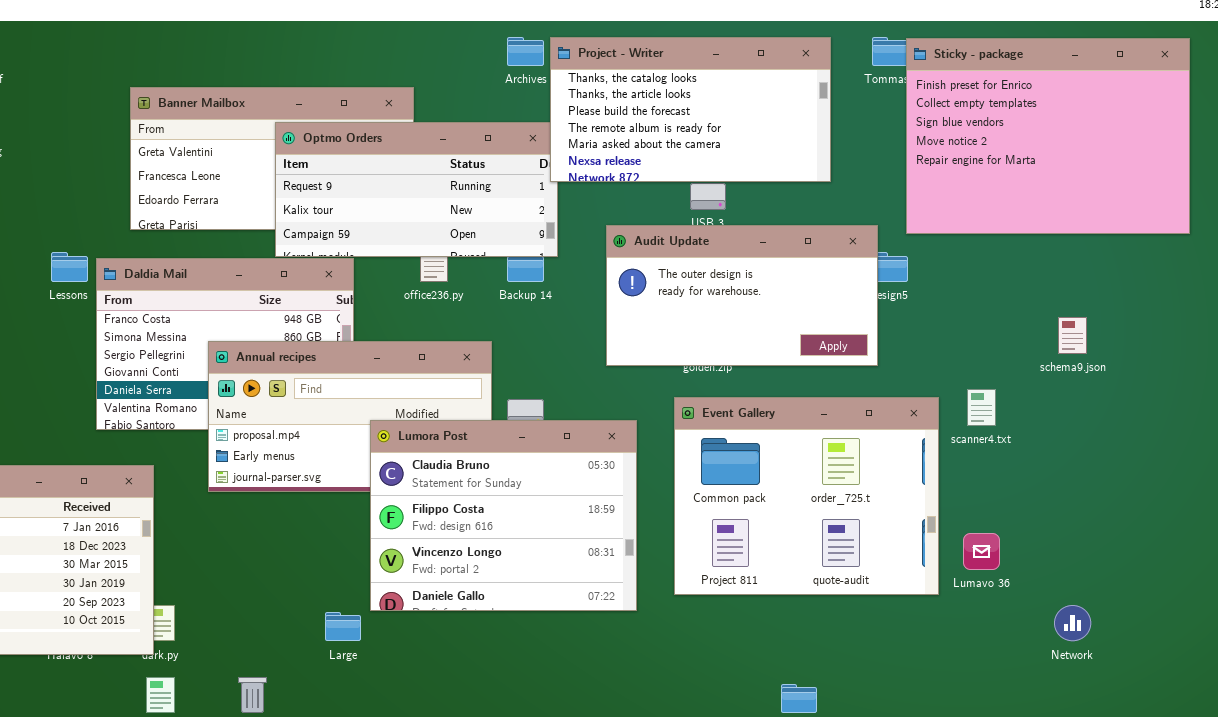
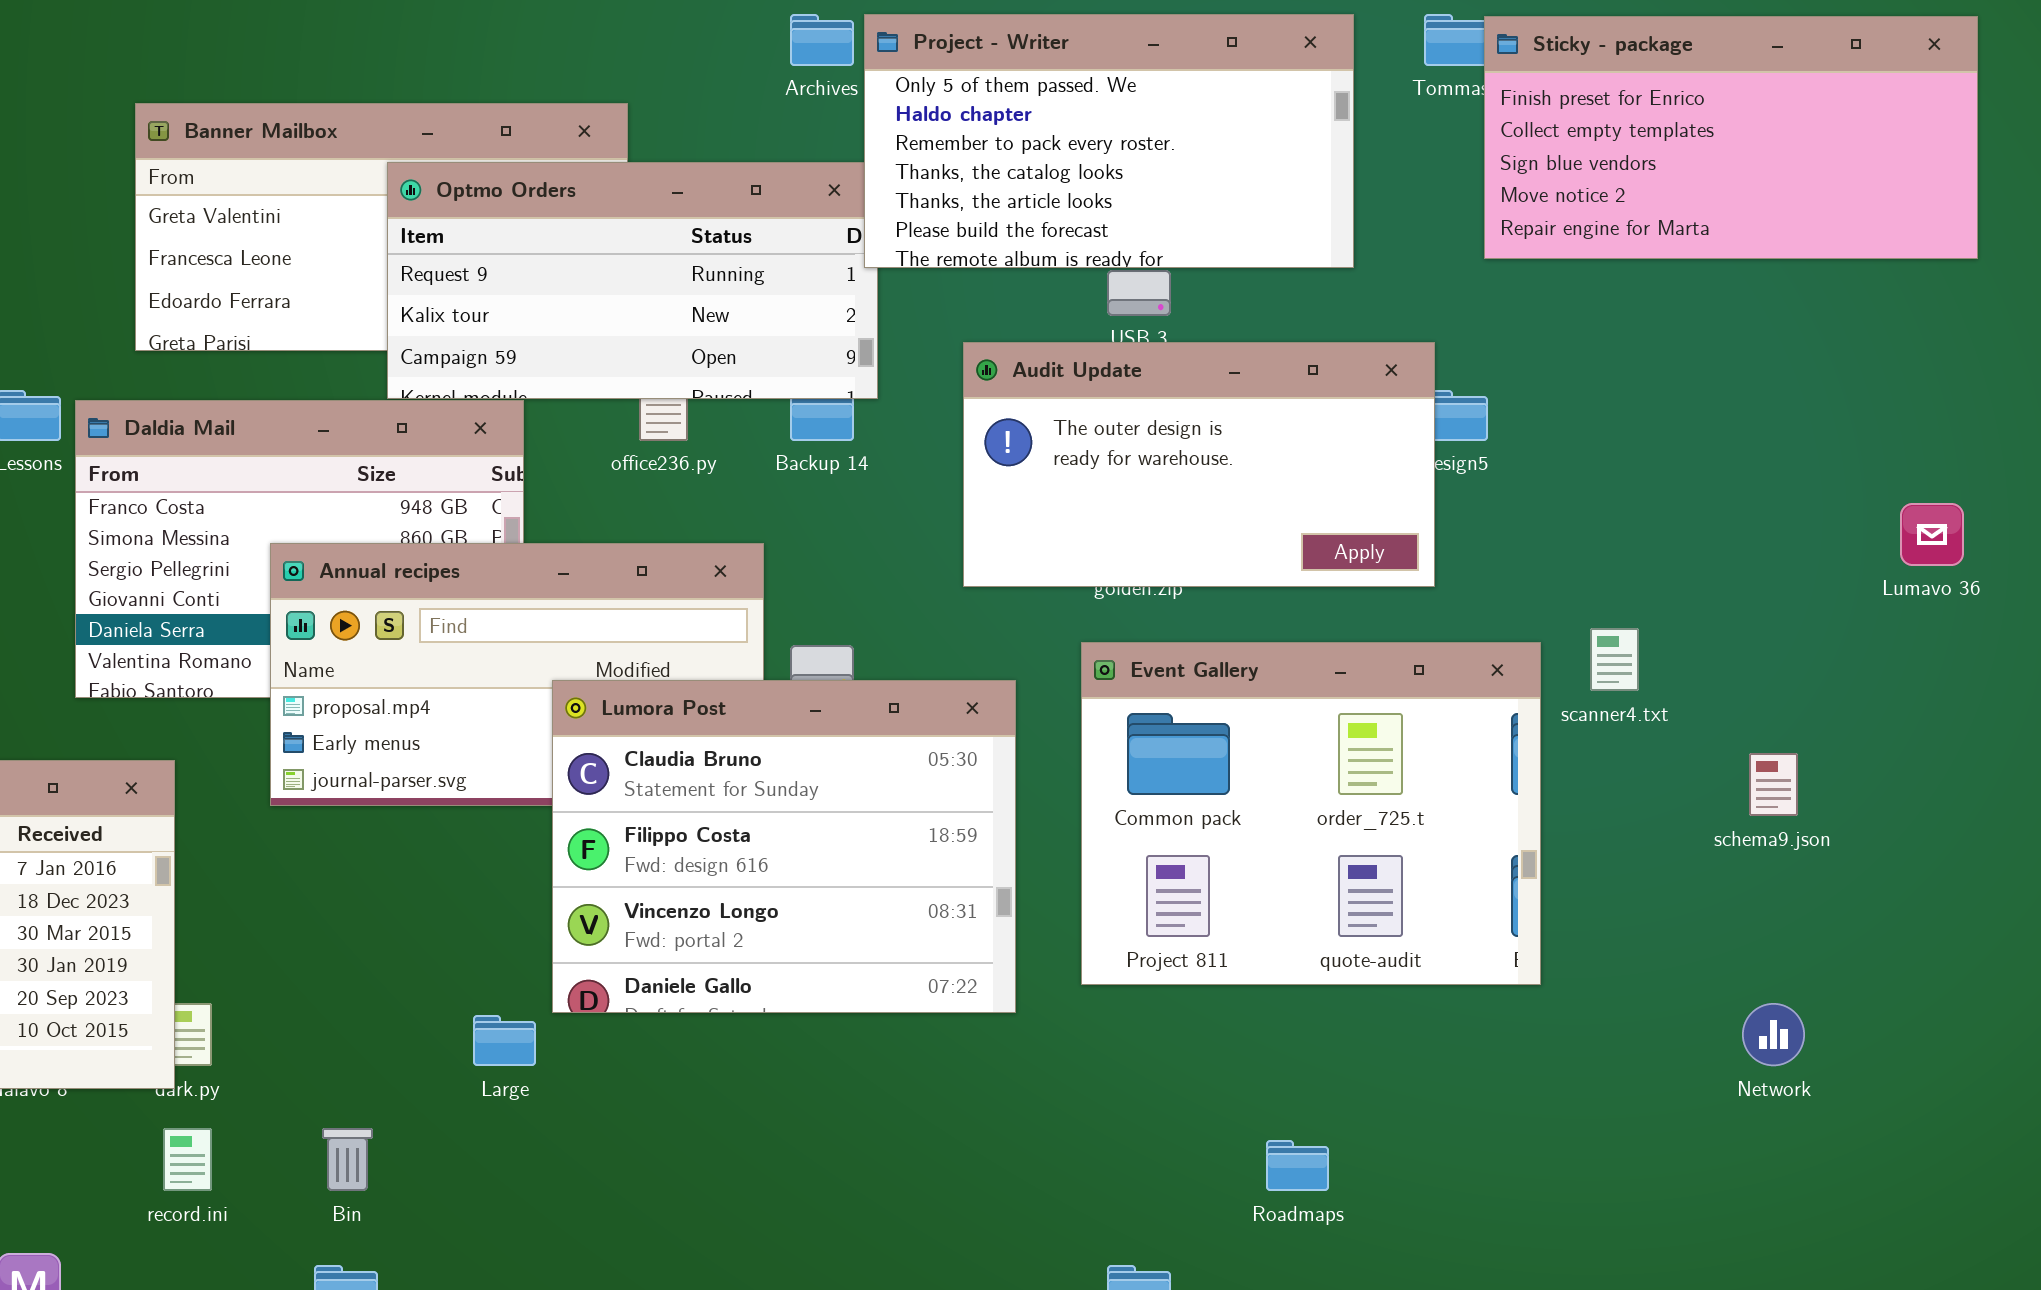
Project - Writer: [550,37,831,182] -> [864,14,1354,268], scrolled up 3 rows
Sticky - package: [906,38,1190,234] -> [1484,16,1978,259], resized
schema9.json: [1058,317,1087,354] -> [1749,753,1798,816], moved
Lumavo 36: [963,533,1000,570] -> [1900,503,1964,566], moved

